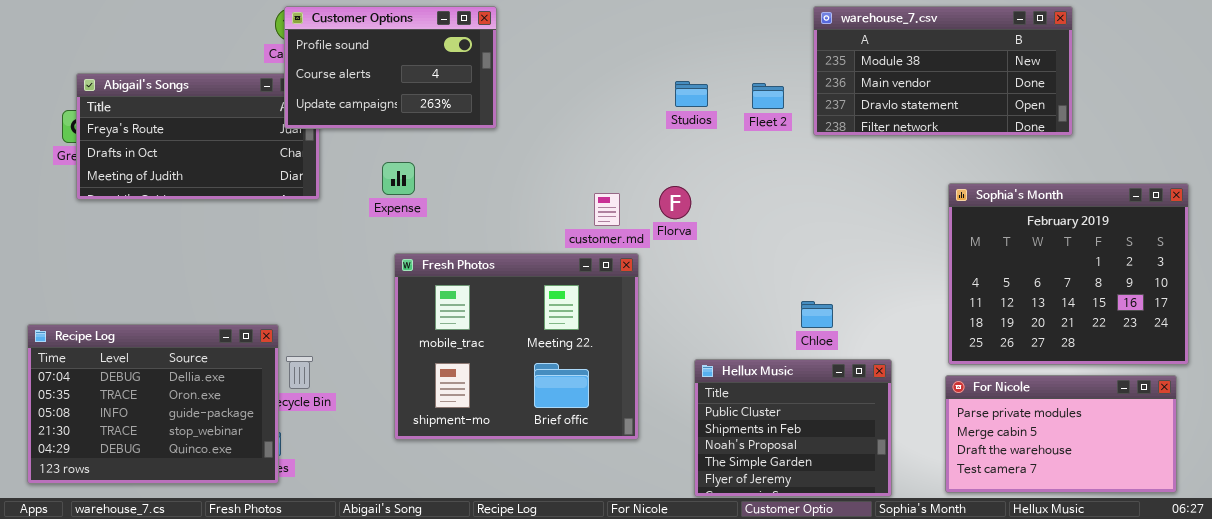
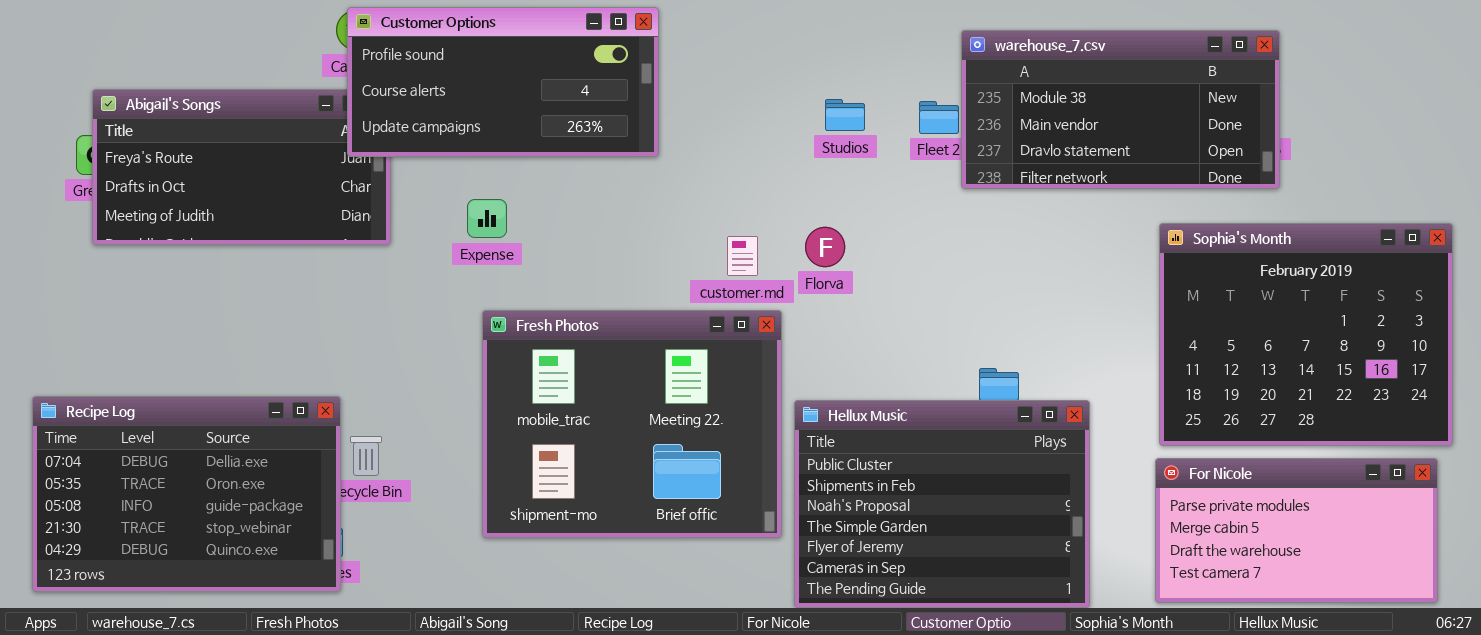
Customer Options: [284,6,497,129] -> [347,7,659,157], resized
warehouse_7.csv: [813,6,1073,136] -> [961,30,1280,189], moved
Hellux Music: [694,359,892,497] -> [794,400,1090,608], resized

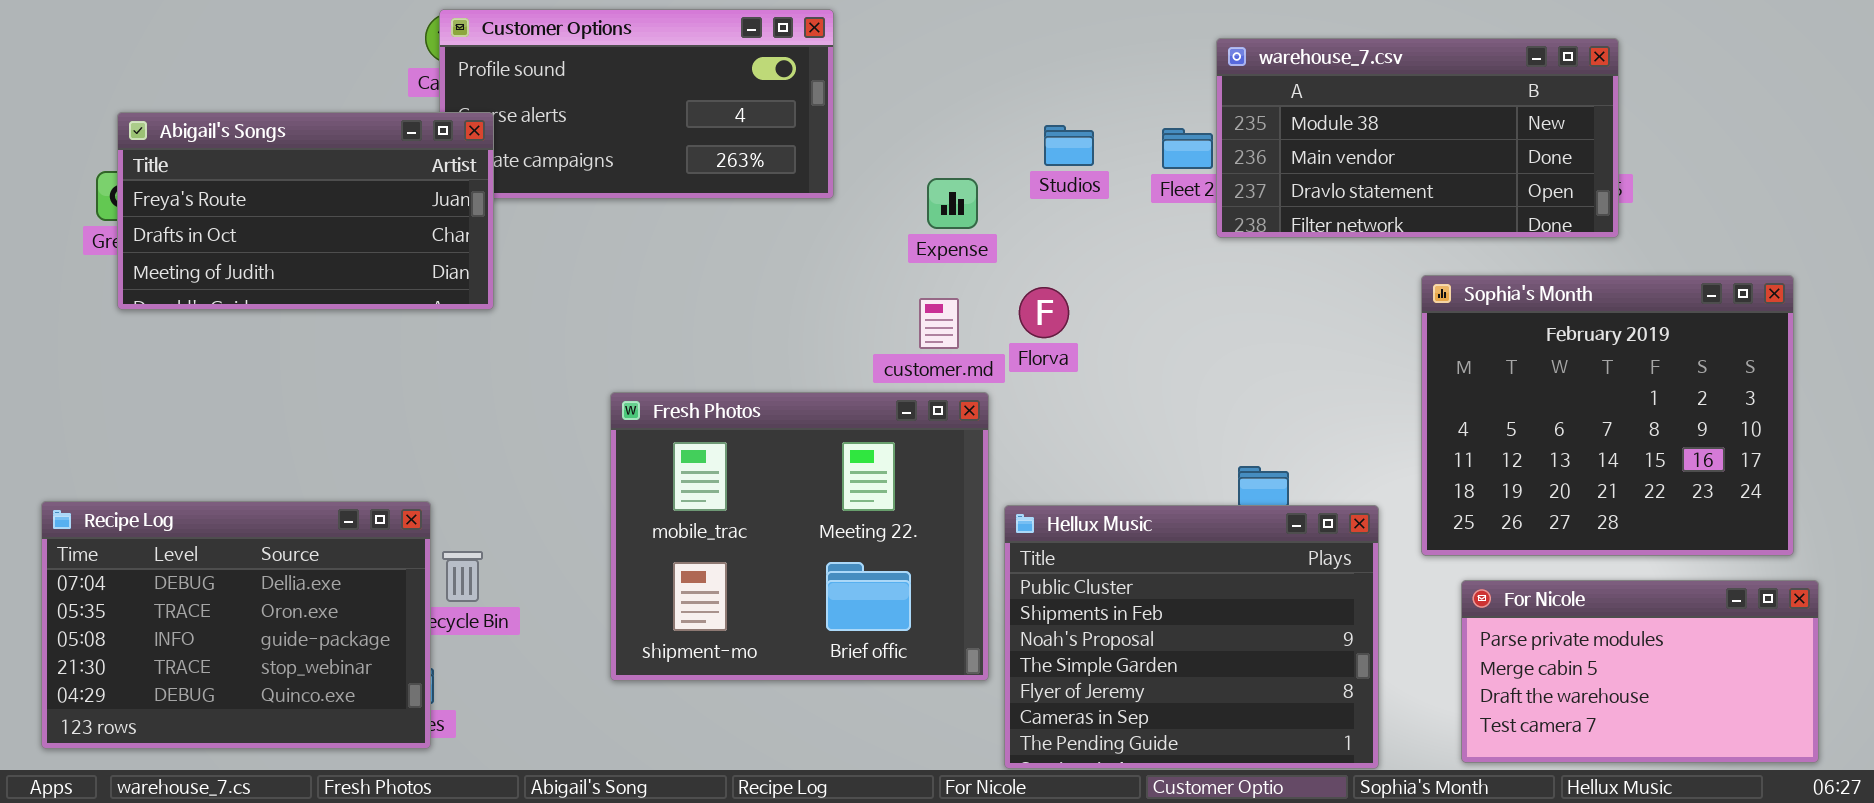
Abigail's Songs: [92,89,391,245] -> [117,112,494,310], raised
Expense: [467,199,507,238] -> [927,178,978,229], moved
Sophia's Month: [1159,223,1453,446] -> [1421,275,1794,556], moved

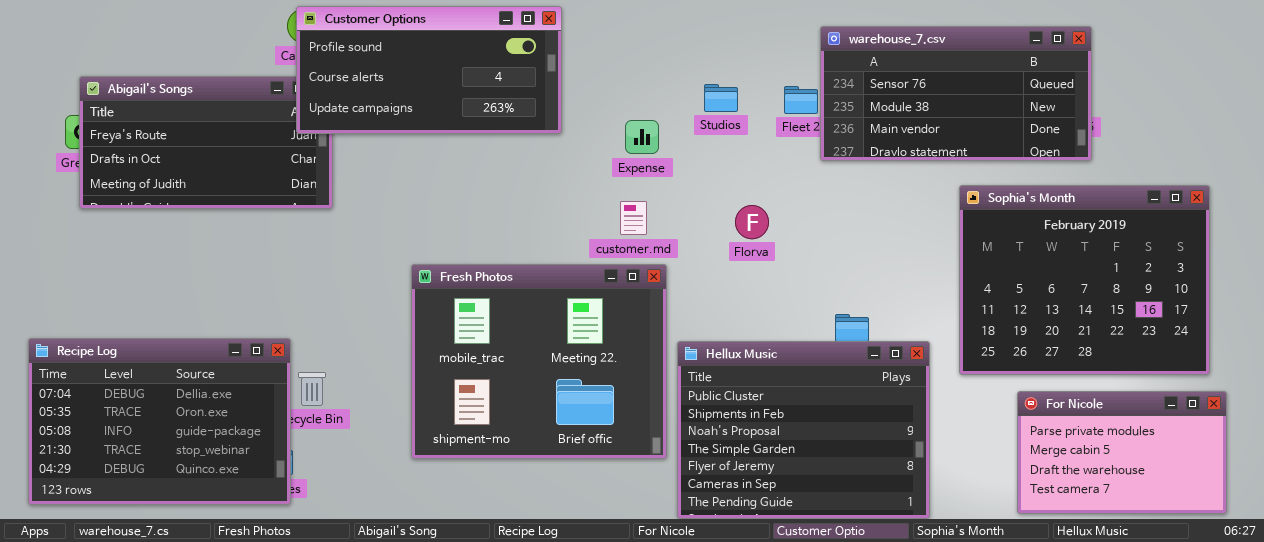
Customer Options: [439,9,834,199] -> [296,6,562,134], raised
warehouse_7.csv: [1216,38,1619,238] -> [820,26,1092,161], scrolled up 1 row
Florva: [1019,287,1069,338] -> [735,205,769,239], moved
For Nicole: [1461,580,1819,763] -> [1017,391,1227,514], resized

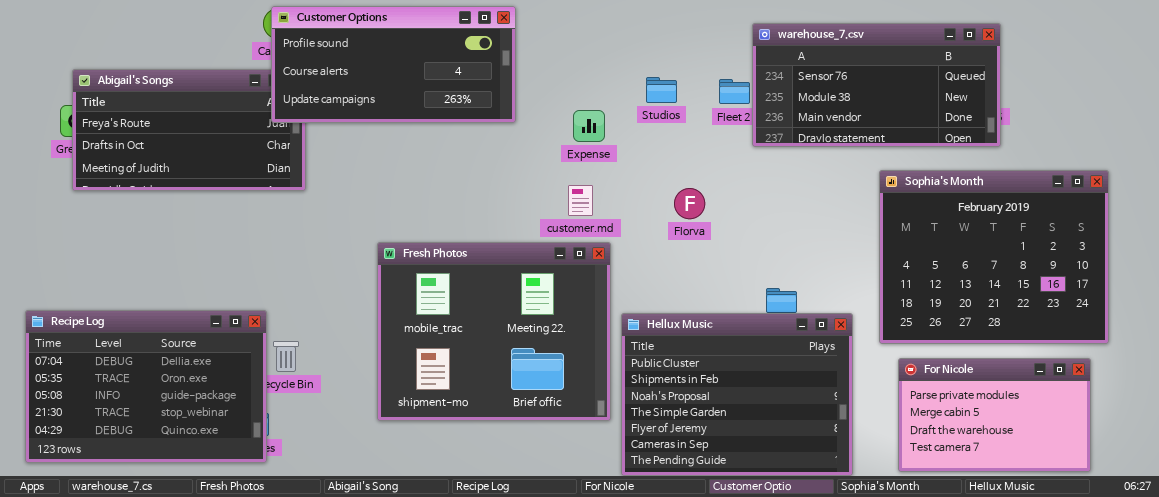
For Nicole: [1017,391,1227,514] -> [898,358,1091,472], moved

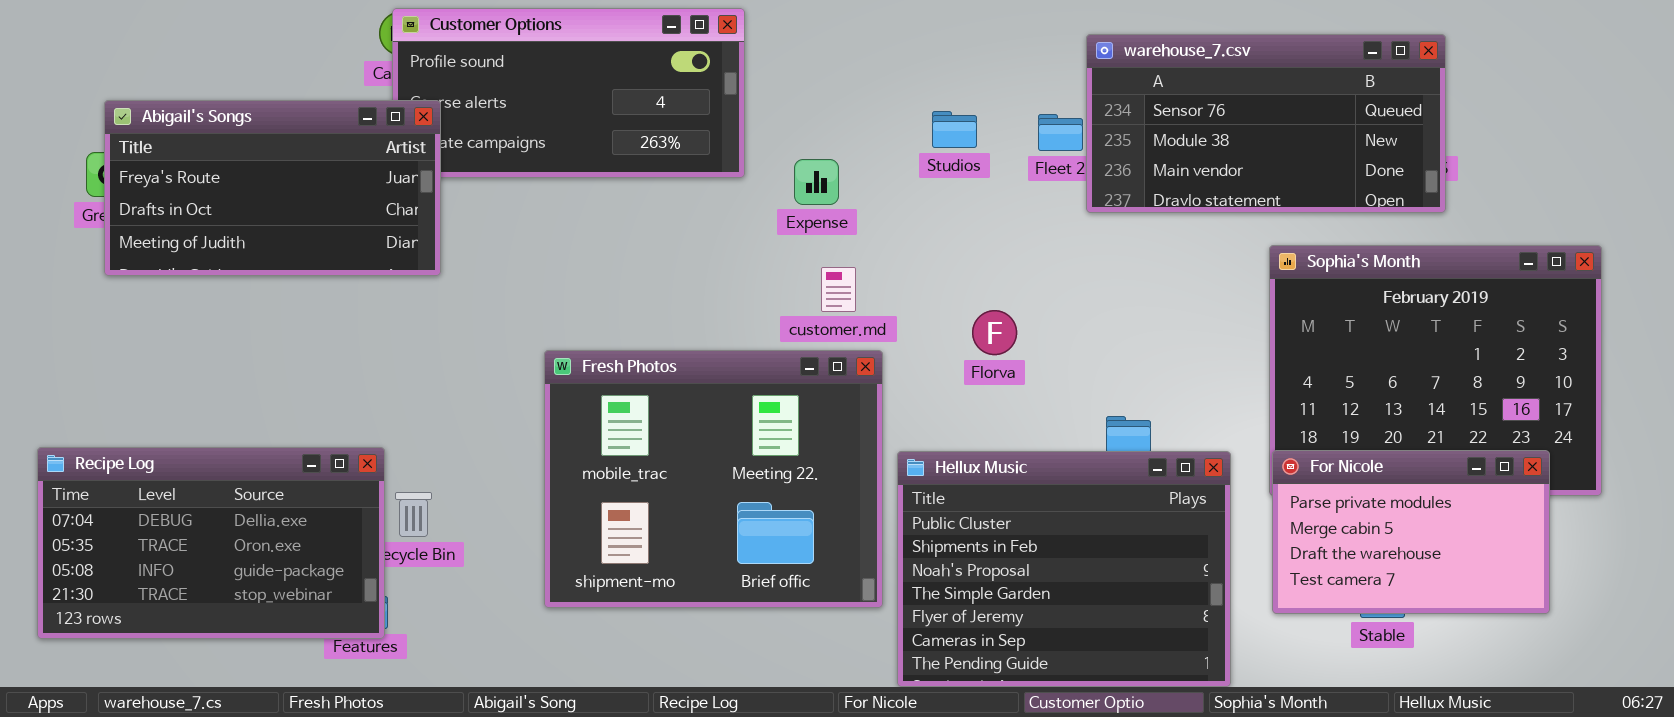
Abigail's Songs: [72,69,306,191] -> [104,100,441,276], raised
Expense: [573,110,605,142] -> [794,159,839,205], moved
Florva: [674,188,705,219] -> [972,310,1017,355], moved
Recipe Log: [25,310,267,463] -> [37,447,385,639], resized
For Nicole: [898,358,1091,472] -> [1272,450,1550,614], moved

